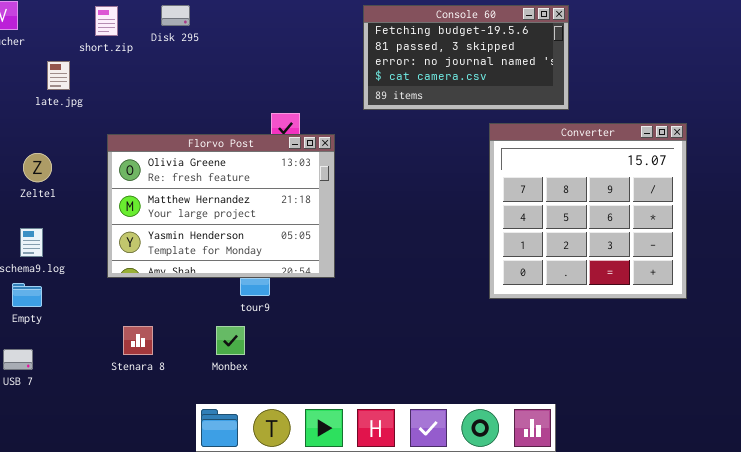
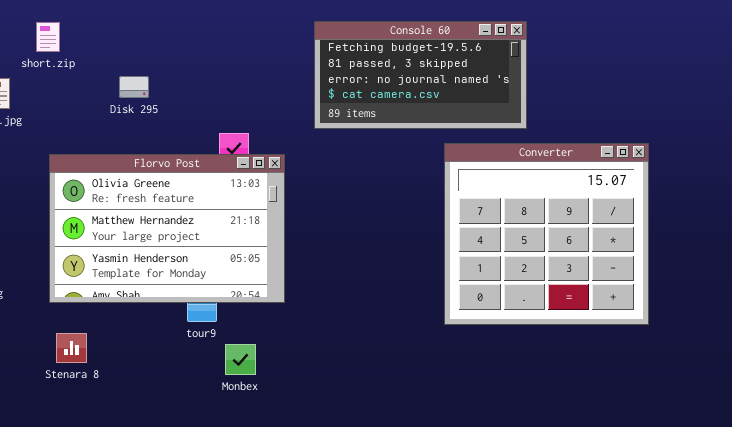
Disk 295: [161,5,190,26] -> [119,76,149,98], moved
Stenara 8: [123,326,153,355] -> [56,333,87,363], moved
Monbex: [216,326,245,355] -> [225,344,256,375], moved

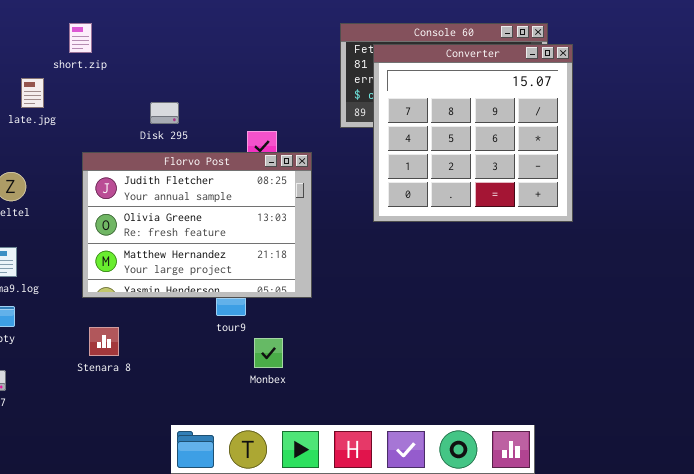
Disk 295: [119,76,149,98] -> [150,102,179,124], moved
Converter: [444,143,649,325] -> [373,44,573,222], moved
Florvo Post: [49,154,285,303] -> [82,152,312,298], scrolled up 1 row

